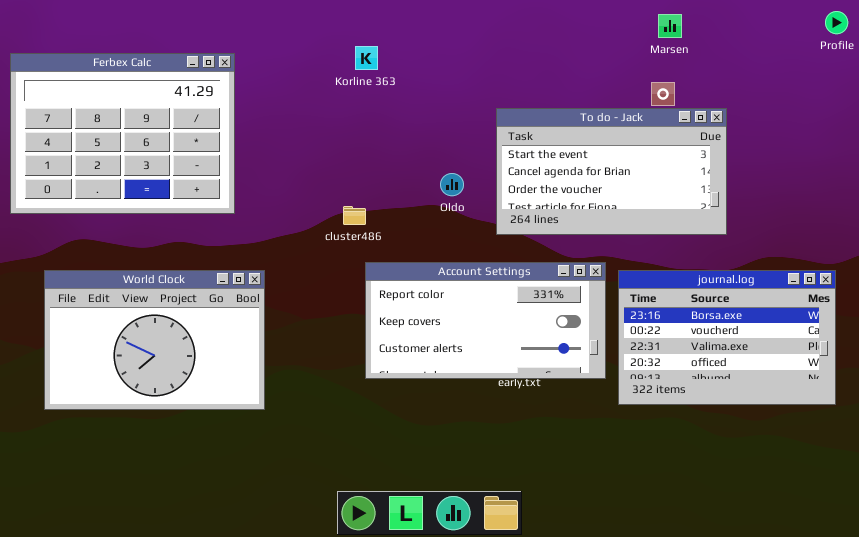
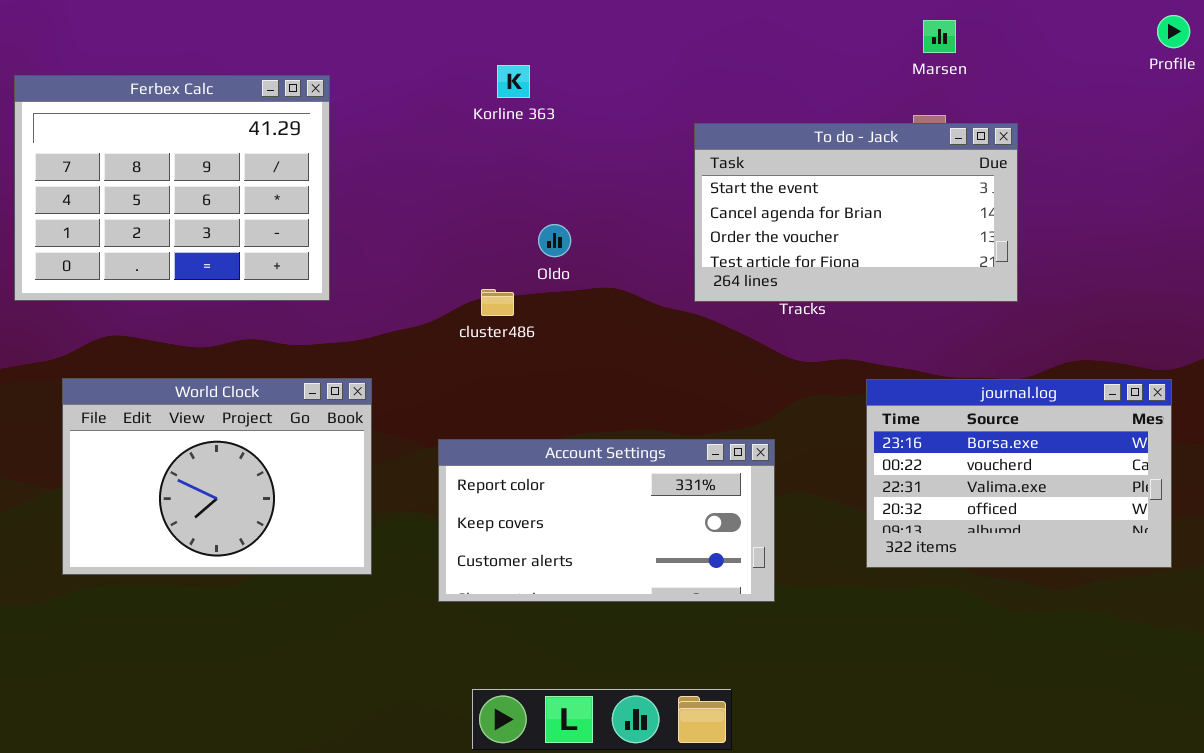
To do - Jack: [496,108,727,235] -> [694,123,1018,302], moved
Oldo: [440,173,464,196] -> [538,224,571,257], moved
Account Settings: [365,262,606,379] -> [438,439,775,602], moved

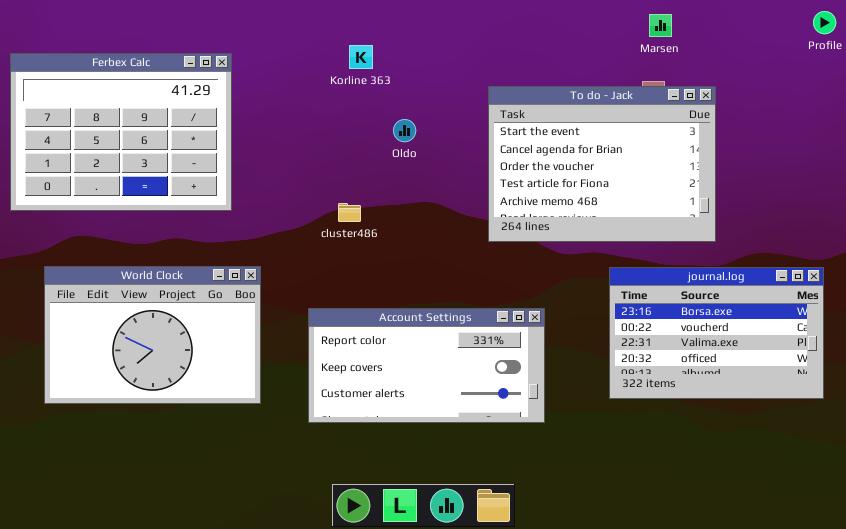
To do - Jack: [694,123,1018,302] -> [488,86,716,242], resized
Oldo: [538,224,571,257] -> [393,119,416,142], moved

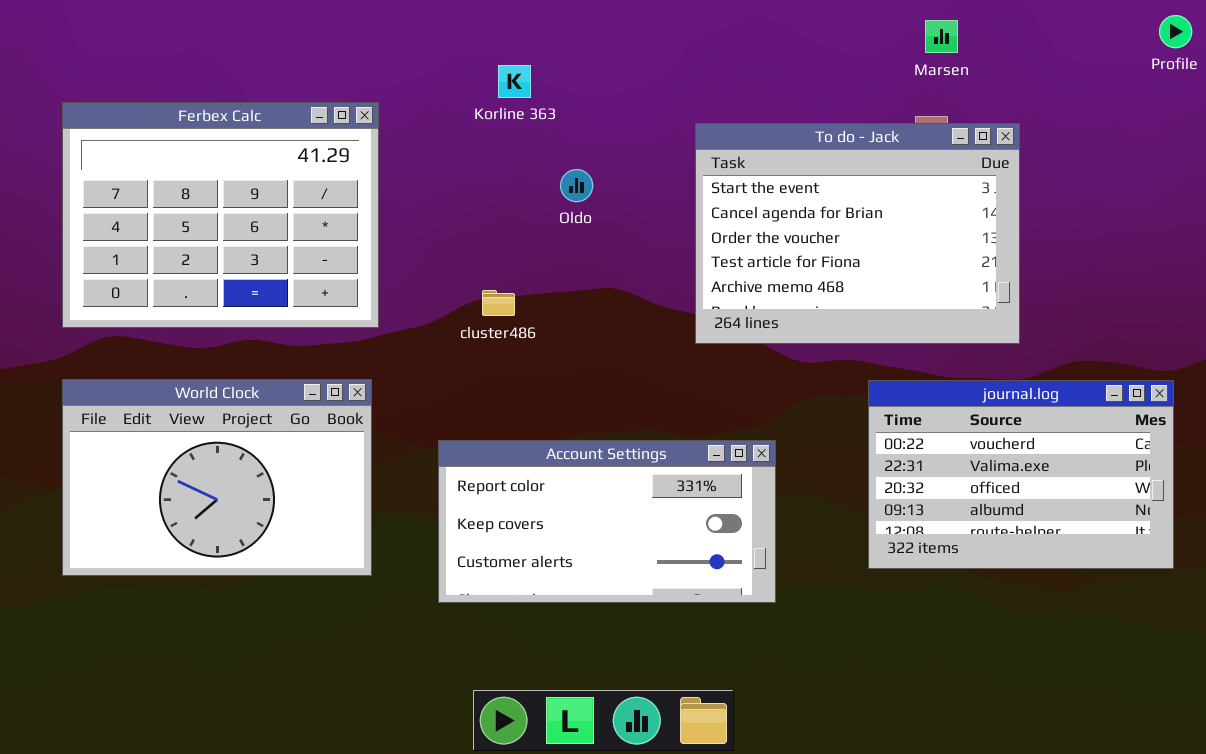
Ferbex Calc: [10,53,232,211] -> [62,102,379,328], moved
journal.log: [609,267,824,399] -> [868,380,1174,569], scrolled down 1 row

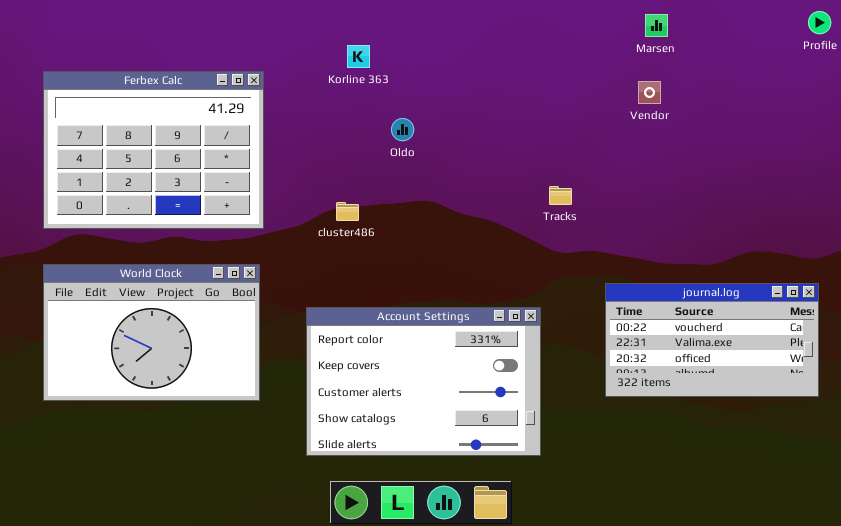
To do - Jack: [695,123,1020,344] -> none, closed
journal.log: [868,380,1174,569] -> [605,283,819,397], resized
Account Settings: [438,440,776,603] -> [306,307,541,456], resized

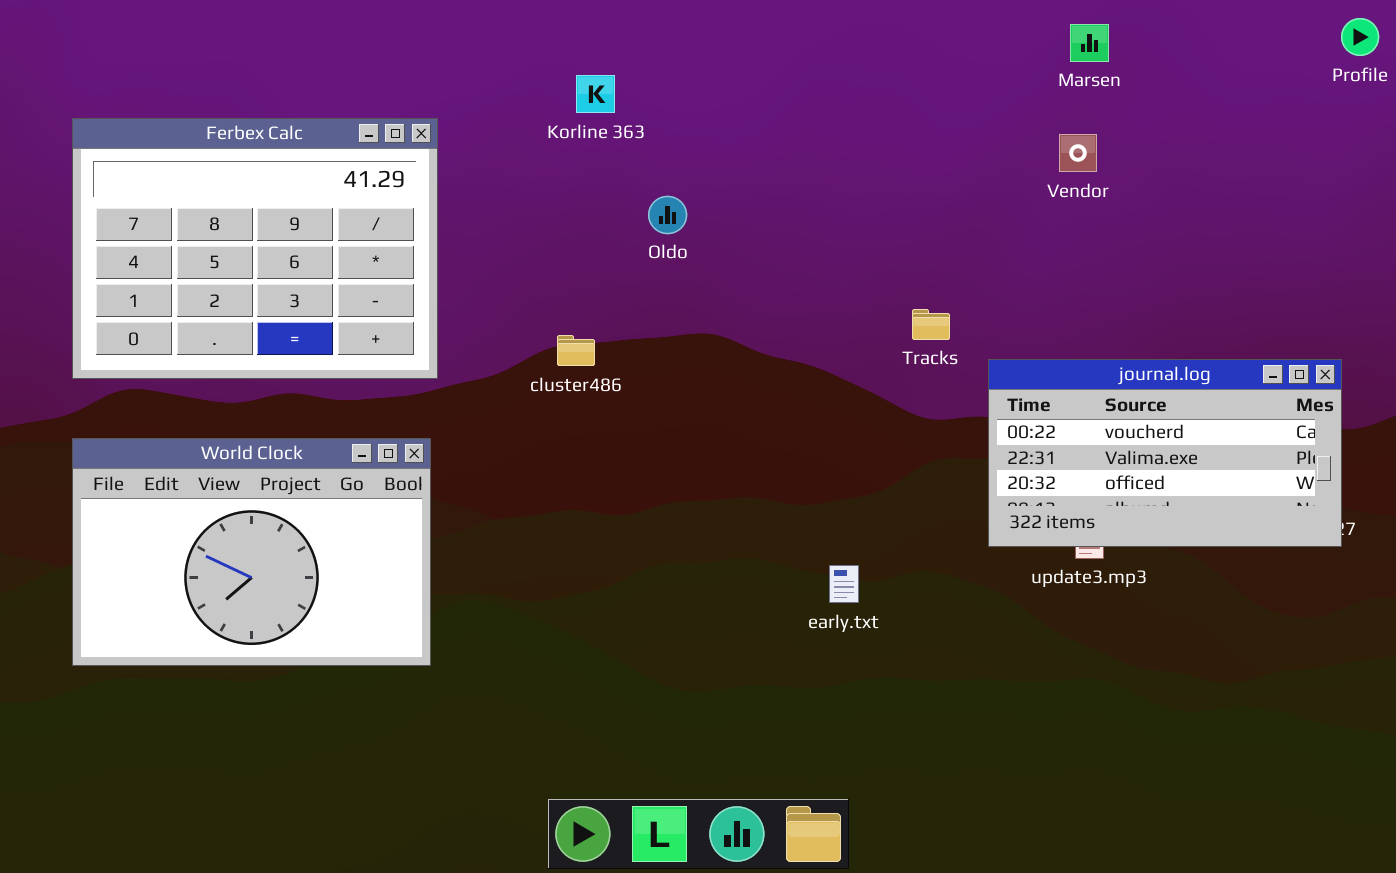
journal.log: [605,283,819,397] -> [988,359,1342,547], moved
Account Settings: [306,307,541,456] -> none, closed

